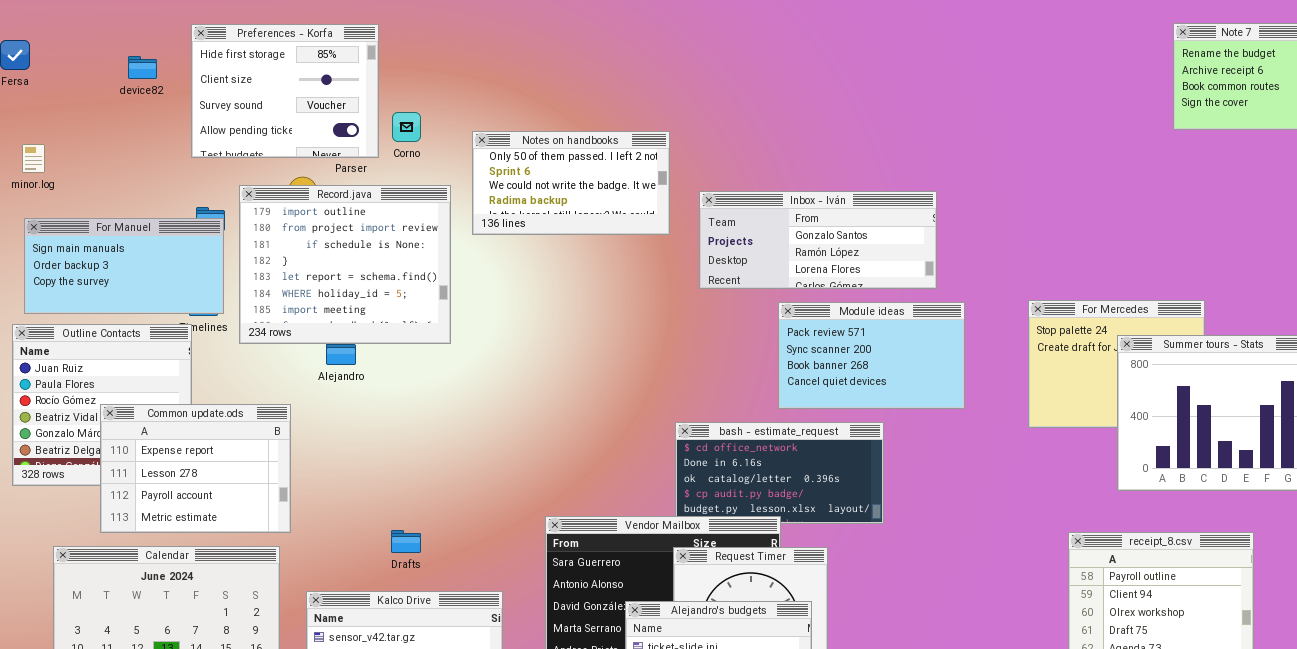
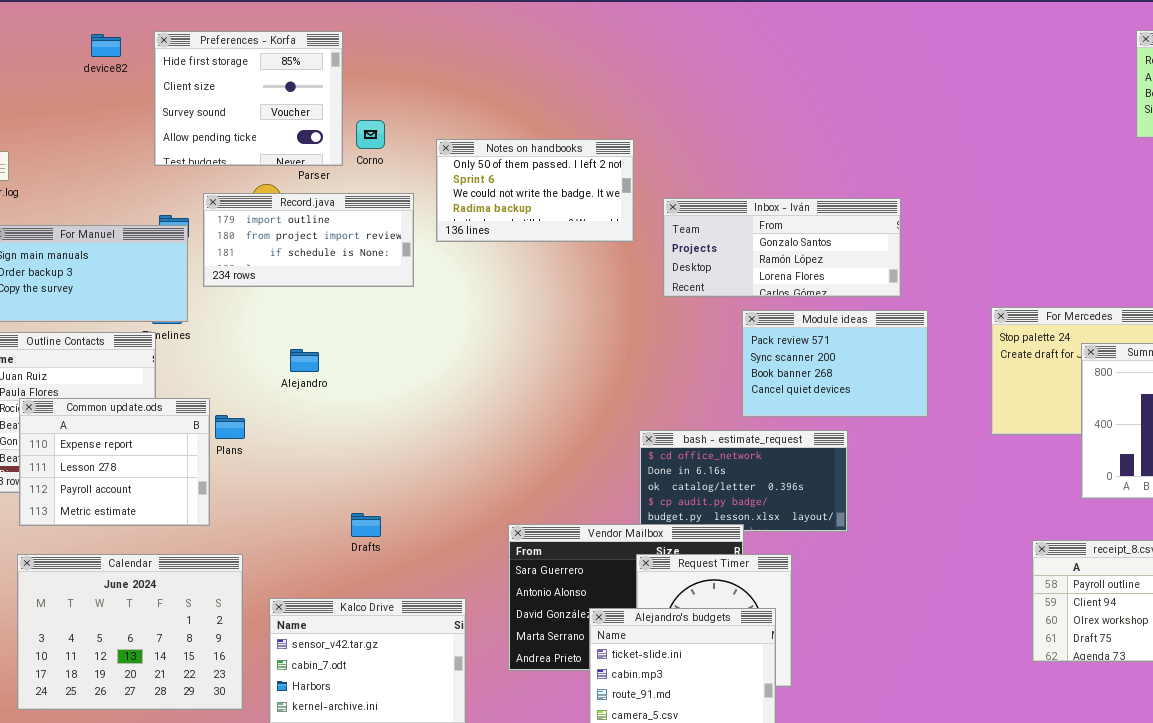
device82: [128,56,157,79] -> [91,34,121,57], moved
Record.java: [239,185,451,344] -> [203,193,414,287], resized
Common update.ods: [100,404,291,533] -> [19,398,210,526], moved
Drafts: [391,530,421,553] -> [351,513,381,537], moved

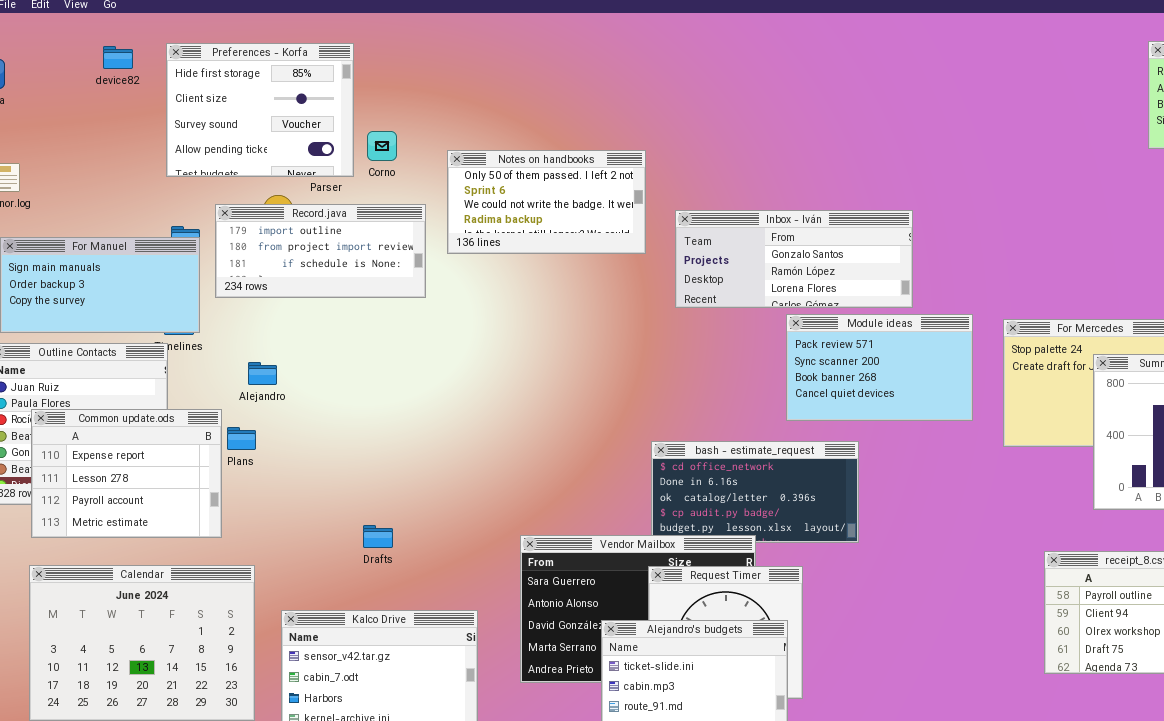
Module ideas: [742,310,928,417] -> [786,314,973,421], moved
Alejandro: [290,349,319,372] -> [248,362,277,385], moved

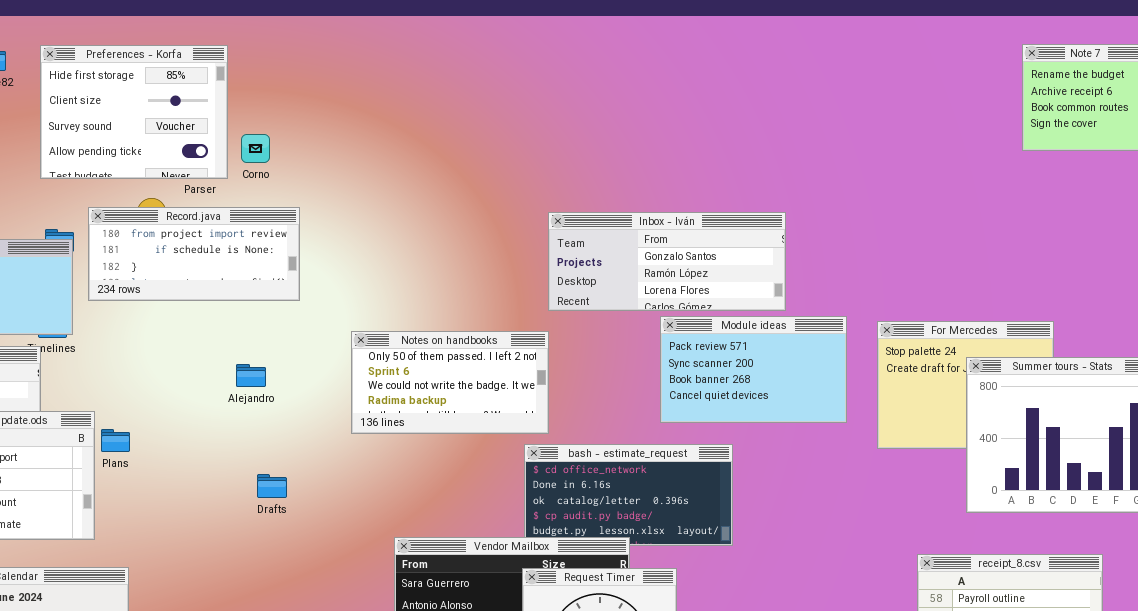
Notes on handbooks: [447,150,646,254] -> [351,331,549,434], moved
Record.java: [215,204,426,298] -> [88,207,300,301], scrolled down 1 row
Alejandro: [248,362,277,385] -> [236,364,266,387], moved
Drafts: [363,525,393,548] -> [257,474,287,498], moved

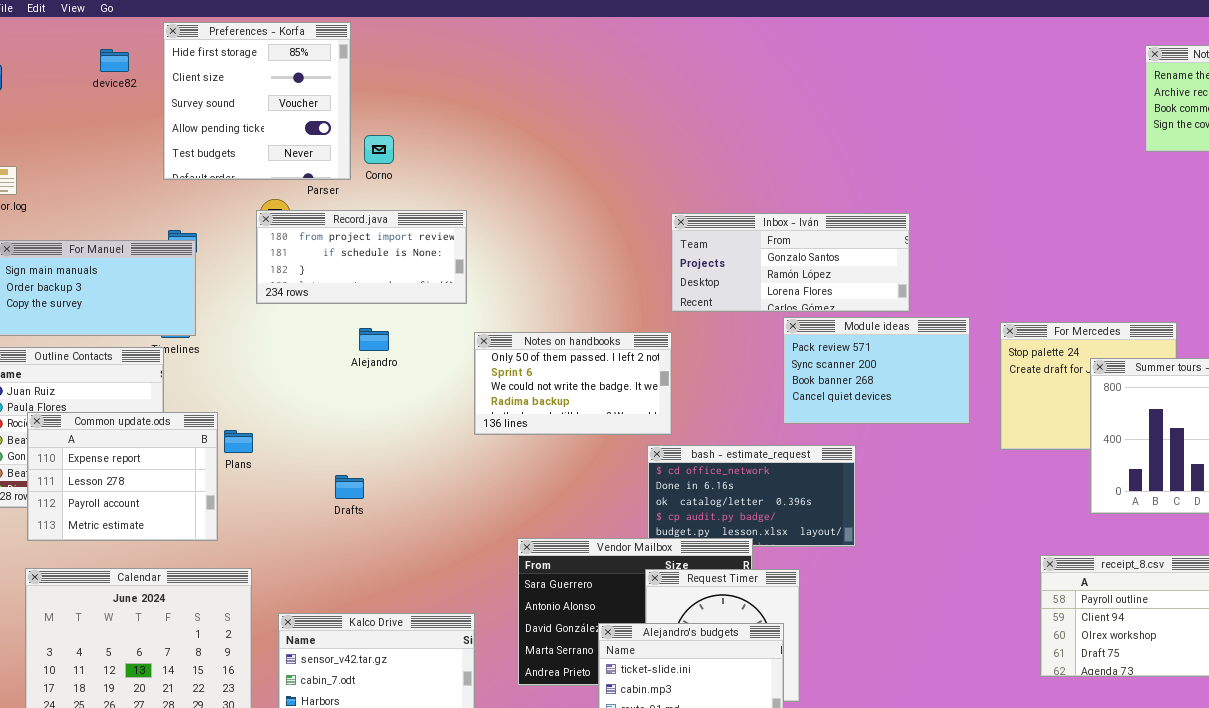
Preferences - Korfa: [40,45,228,179] -> [163,22,351,180], resized
Record.java: [88,207,300,301] -> [256,210,467,304], moved
Alejandro: [236,364,266,387] -> [359,328,389,351], moved
Drafts: [257,474,287,498] -> [335,475,364,499], moved

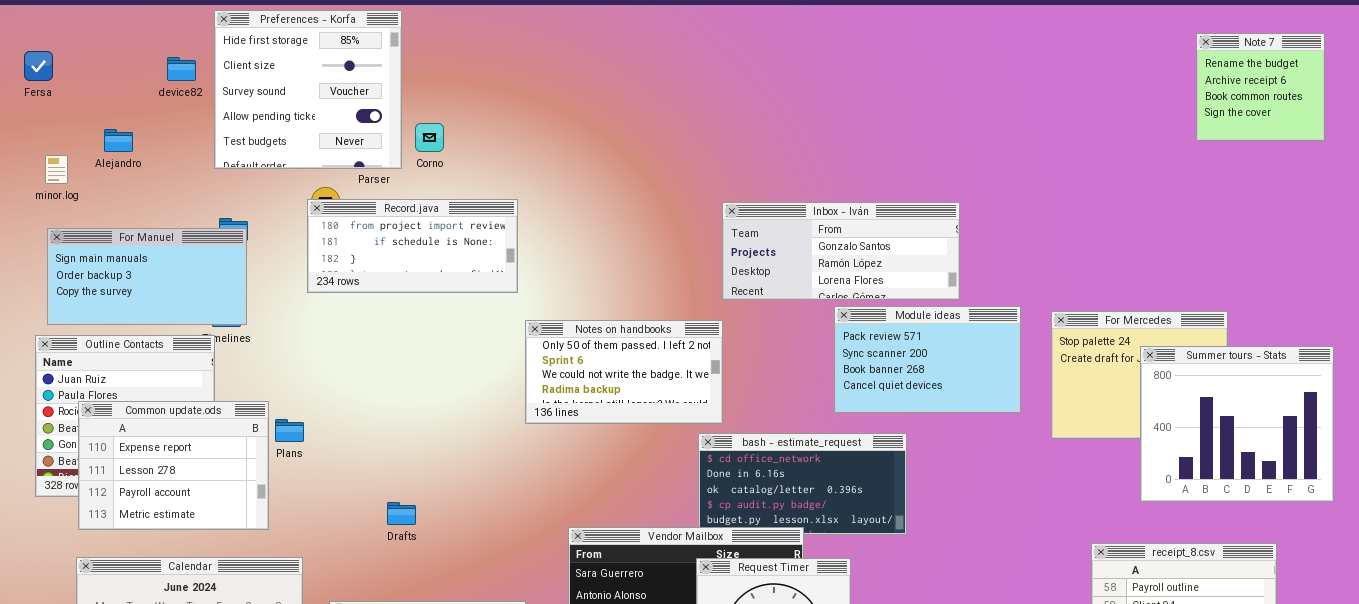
device82: [100,49,129,72] -> [167,57,196,81], moved
Alejandro: [359,328,389,351] -> [104,129,133,152], moved
Drafts: [335,475,364,499] -> [387,502,416,525], moved

